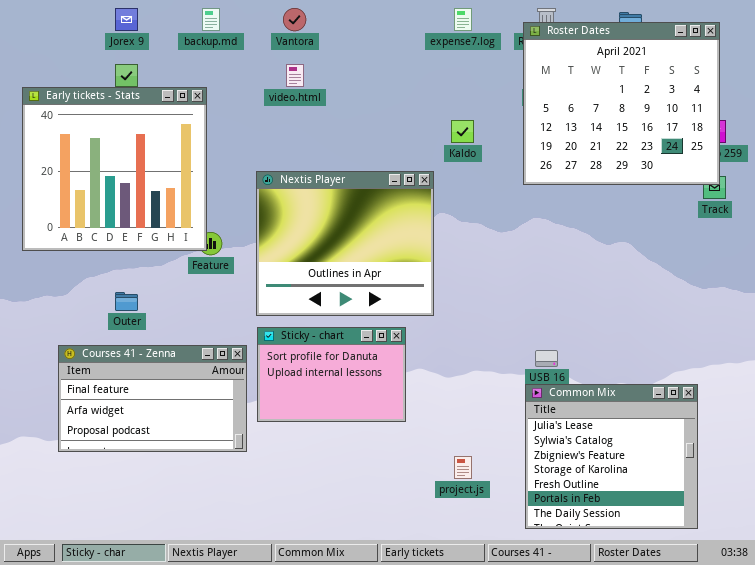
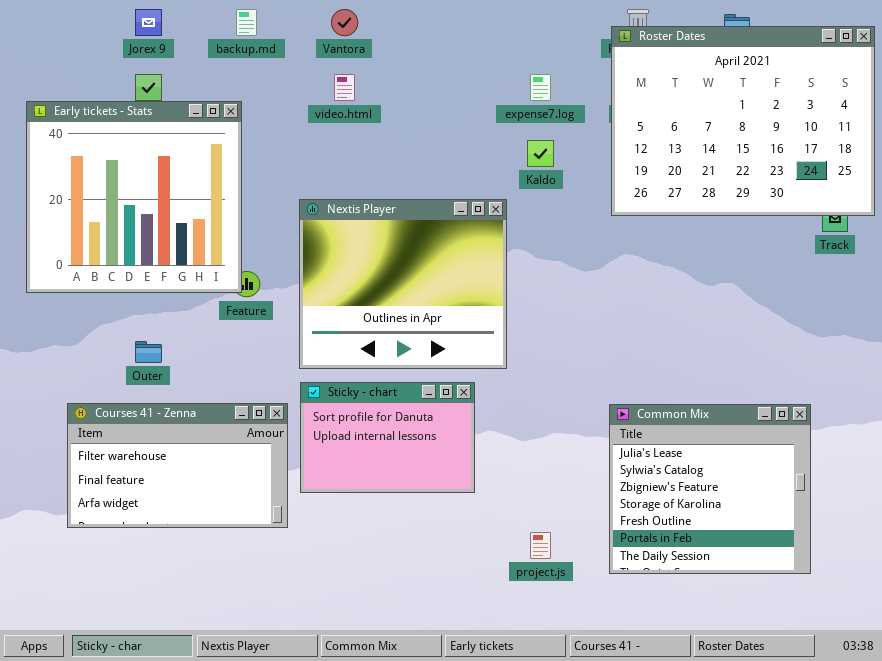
expense7.log: [454,8,472,31] -> [530,74,551,101], moved
Roster Dates: [523,22,720,185] -> [611,26,875,216], resized
Courses 41 - Zenna: [58,345,247,452] -> [67,403,288,528], scrolled up 1 row
Common Mix: [525,384,698,529] -> [609,404,811,574], moved

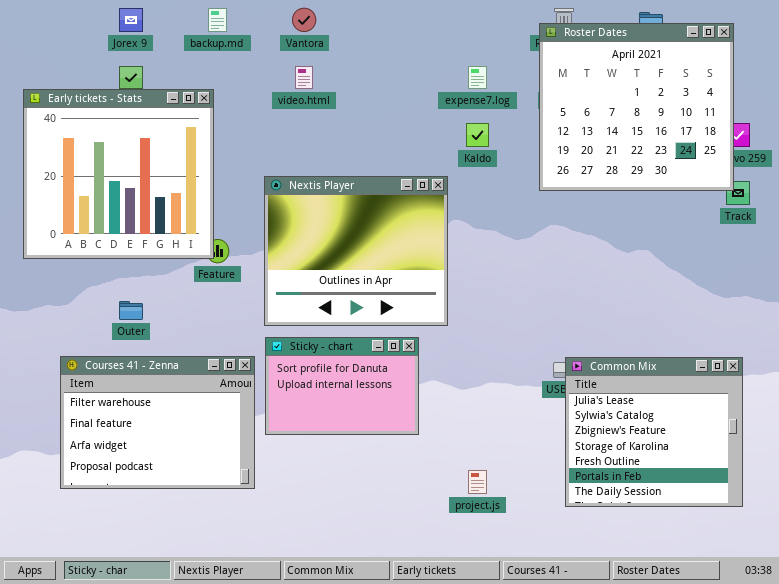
Roster Dates: [611,26,875,216] -> [539,23,734,191], resized
Courses 41 - Zenna: [67,403,288,528] -> [60,356,255,489], resized
Common Mix: [609,404,811,574] -> [565,357,743,507], moved

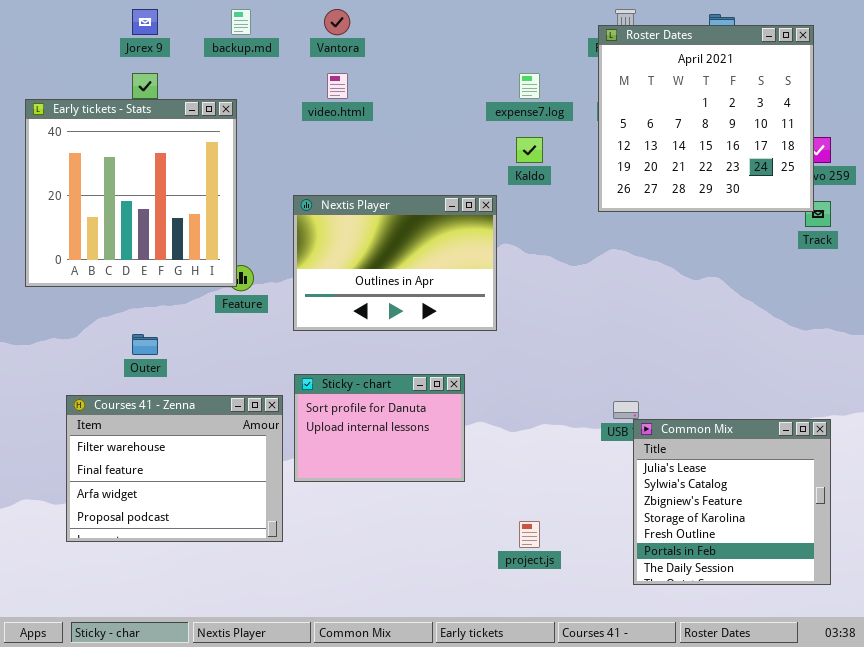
Nextis Player: [264,176,448,326] -> [293,195,497,331], resized
Common Mix: [565,357,743,507] -> [633,419,831,585], moved

